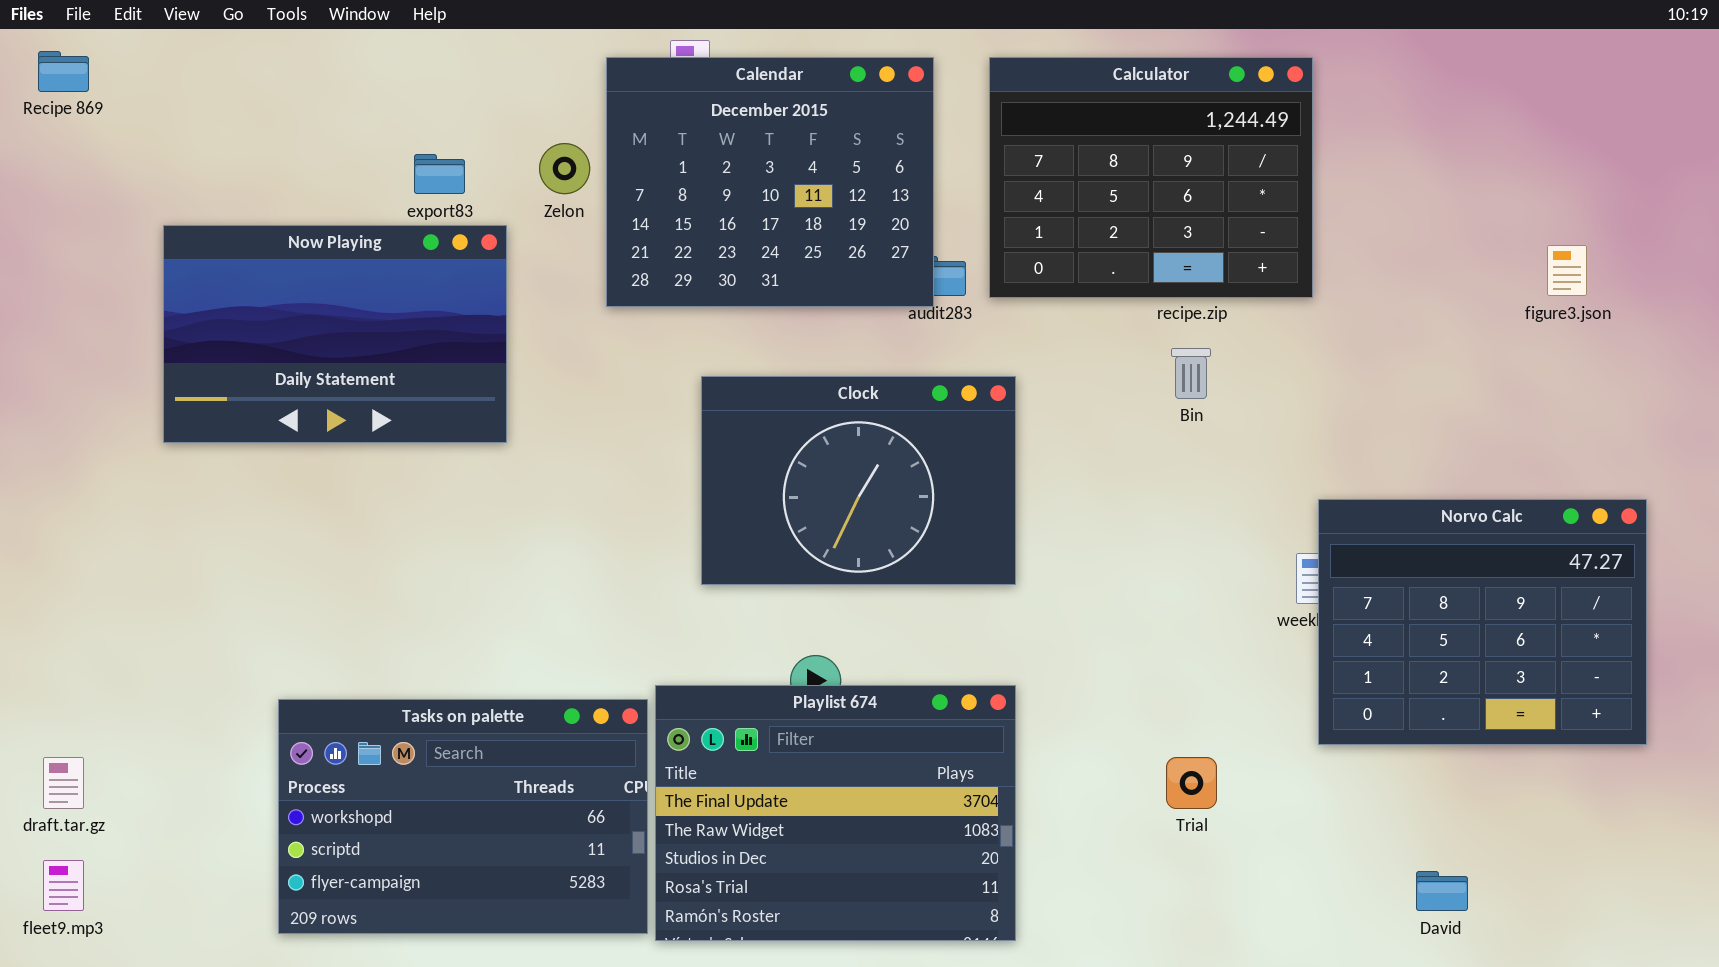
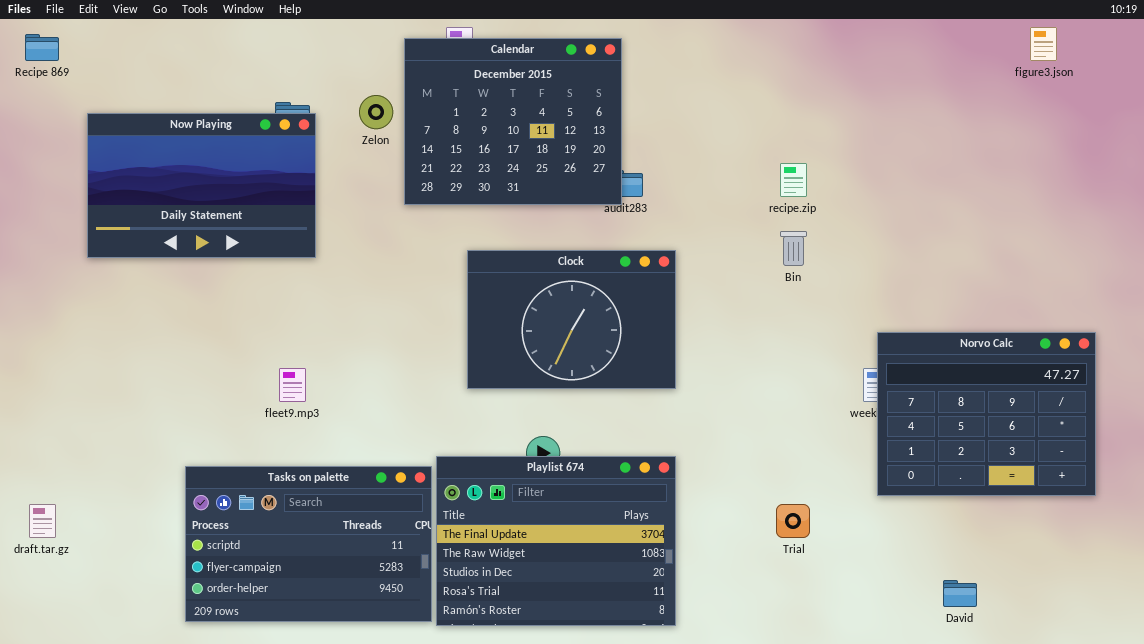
Calculator: [989,57,1313,298] -> none, closed
Now Playing: [163,225,507,443] -> [87,113,316,258], moved
figure3.json: [1547,245,1587,296] -> [1030,27,1057,61], moved
Tasks on palette: [278,699,648,934] -> [185,466,432,622], scrolled down 1 row
fleet9.mp3: [43,860,84,911] -> [279,368,306,402], moved

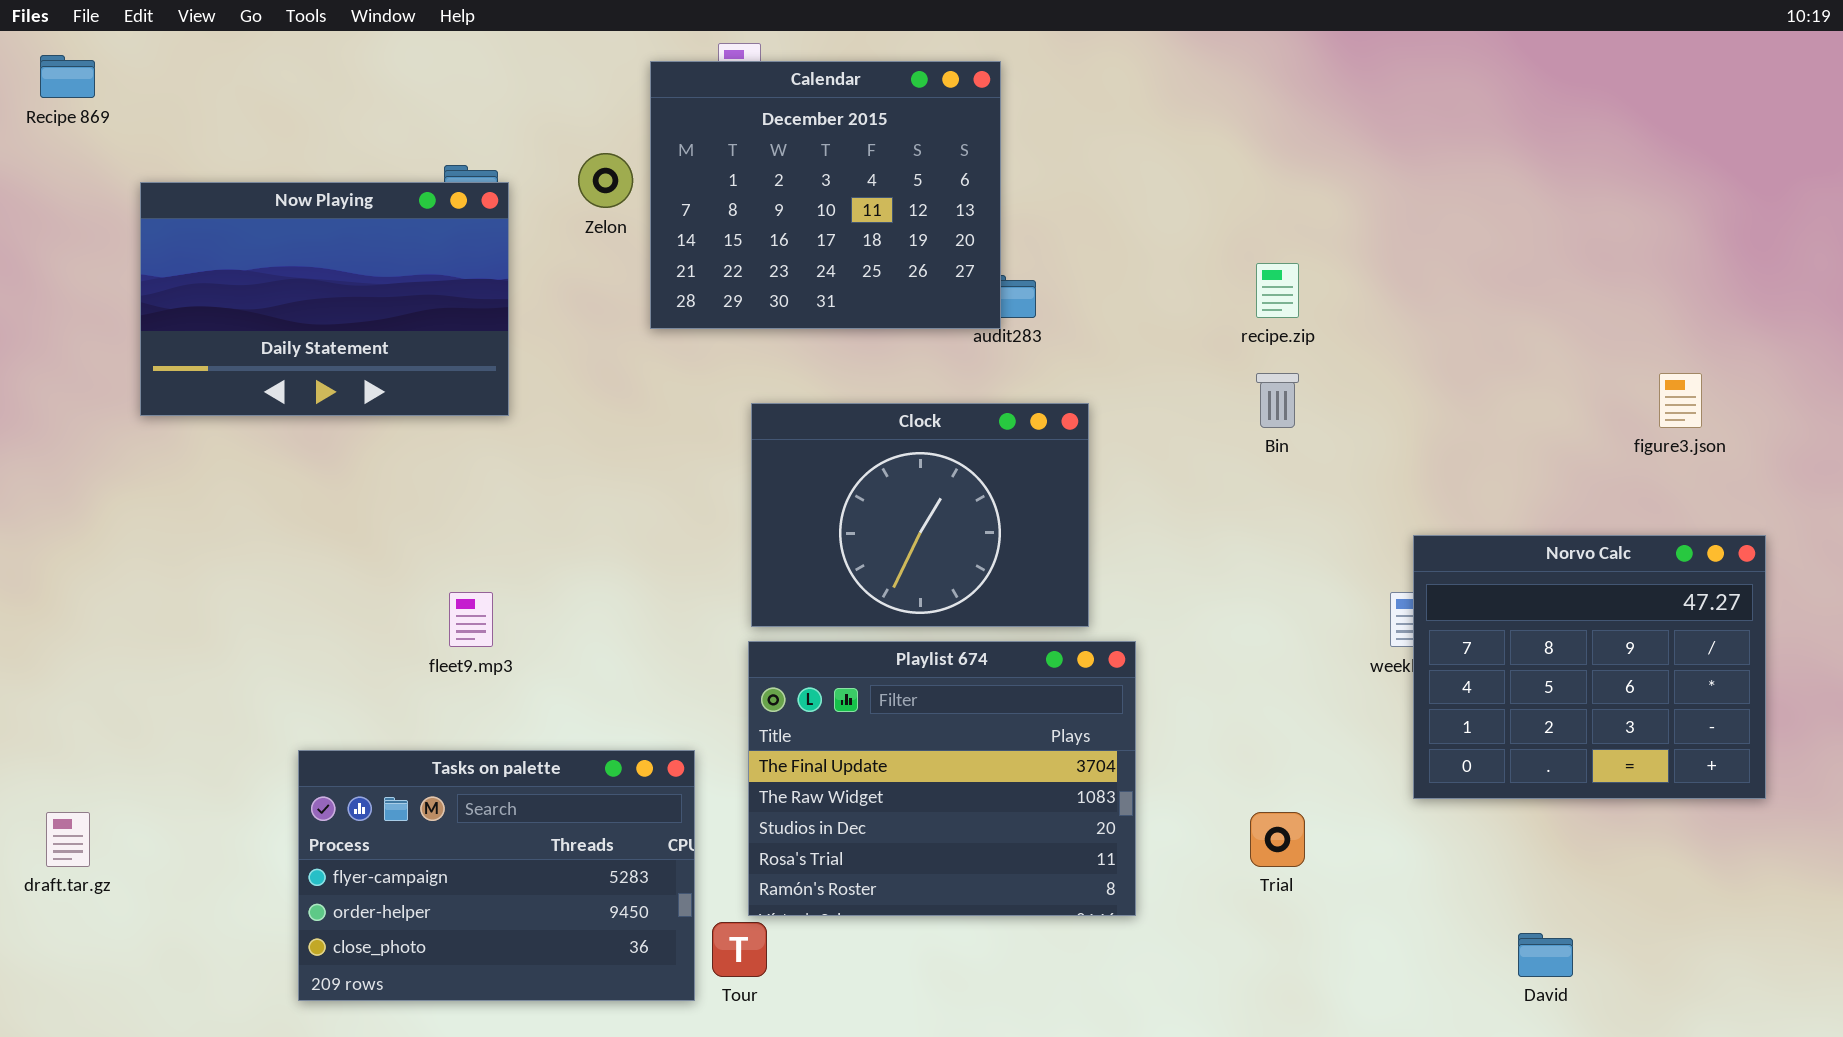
figure3.json: [1030,27,1057,61] -> [1659,373,1702,428], moved
Playlist 674: [436,456,676,626] -> [748,641,1136,916], moved
Tasks on palette: [185,466,432,622] -> [298,750,695,1001], scrolled down 1 row

